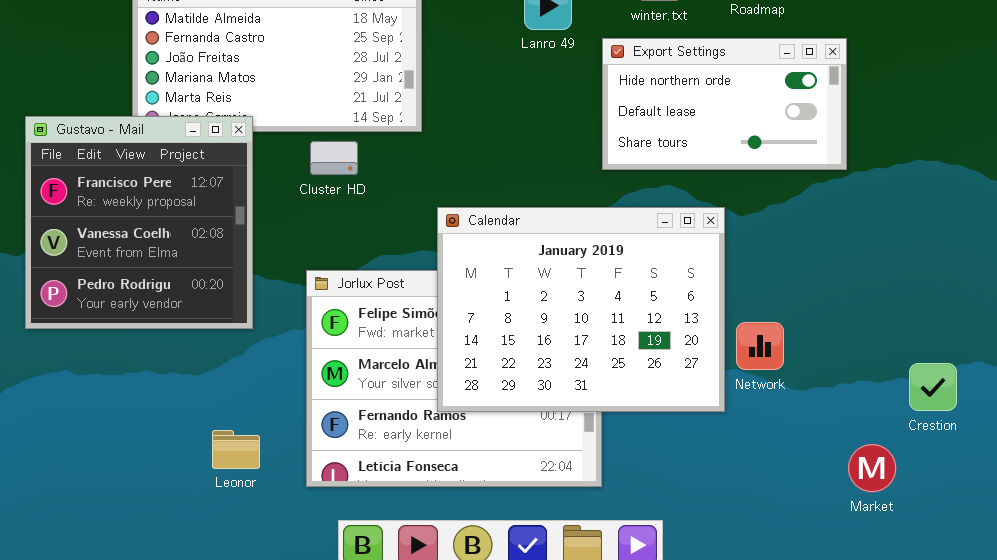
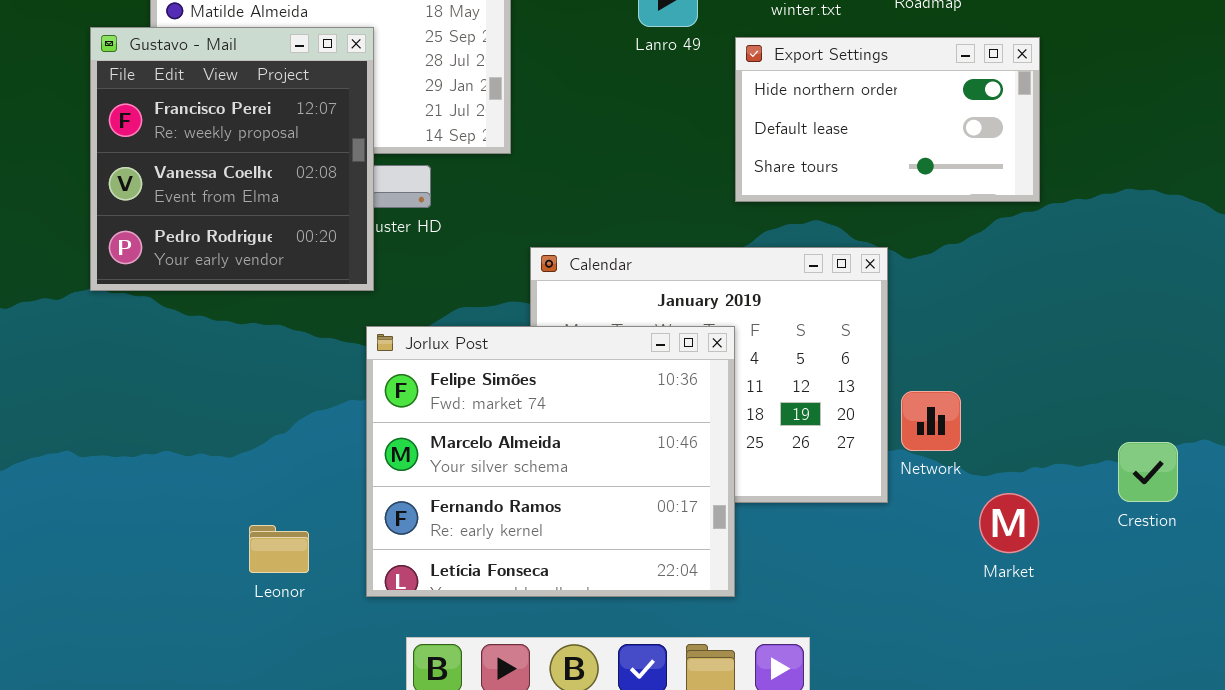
Gustavo - Mail: [25,116,253,329] -> [90,27,374,291], moved
Jorlux Post: [306,270,602,487] -> [366,326,735,597], raised
Market: [848,444,896,492] -> [979,493,1039,553], moved

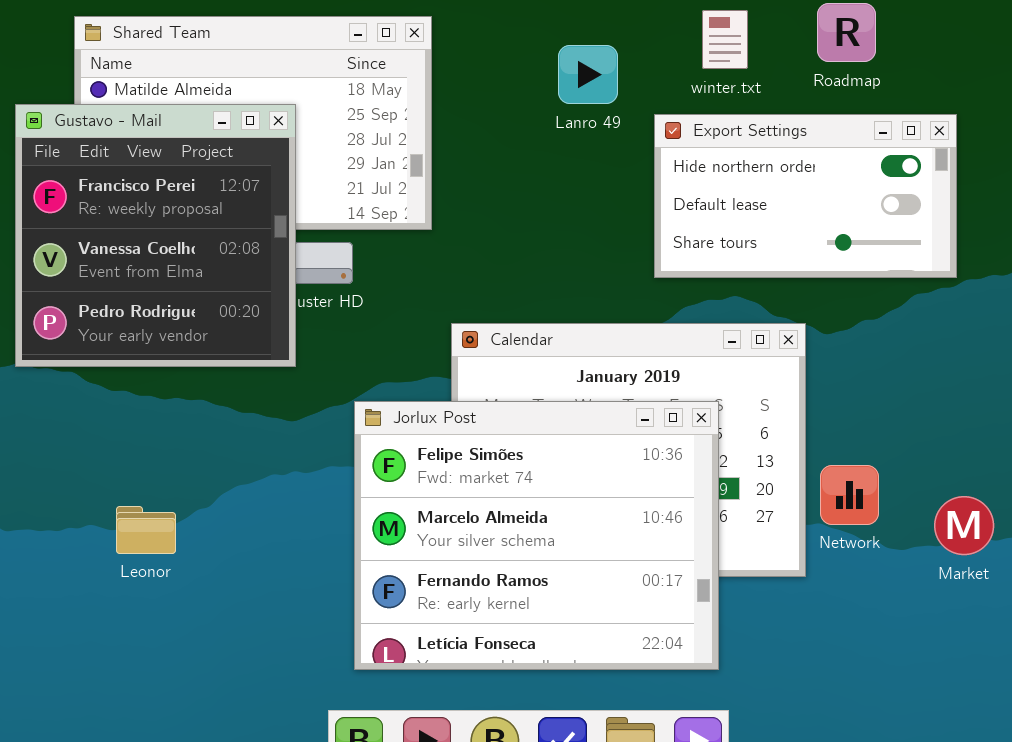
Jorlux Post: [366,326,735,597] -> [354,401,719,670], moved
Market: [979,493,1039,553] -> [934,496,994,555], moved
Leonor: [249,525,309,573] -> [116,506,176,554], moved

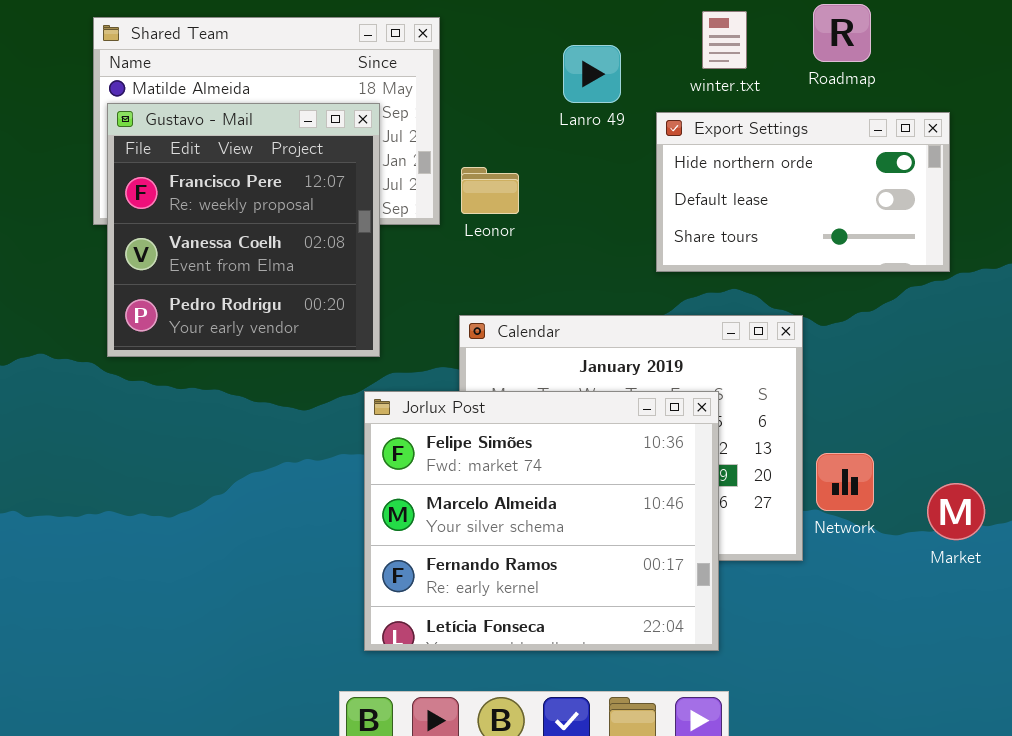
Gustavo - Mail: [15,104,296,367] -> [107,103,380,357], moved
Leonor: [116,506,176,554] -> [461,167,519,214], moved

